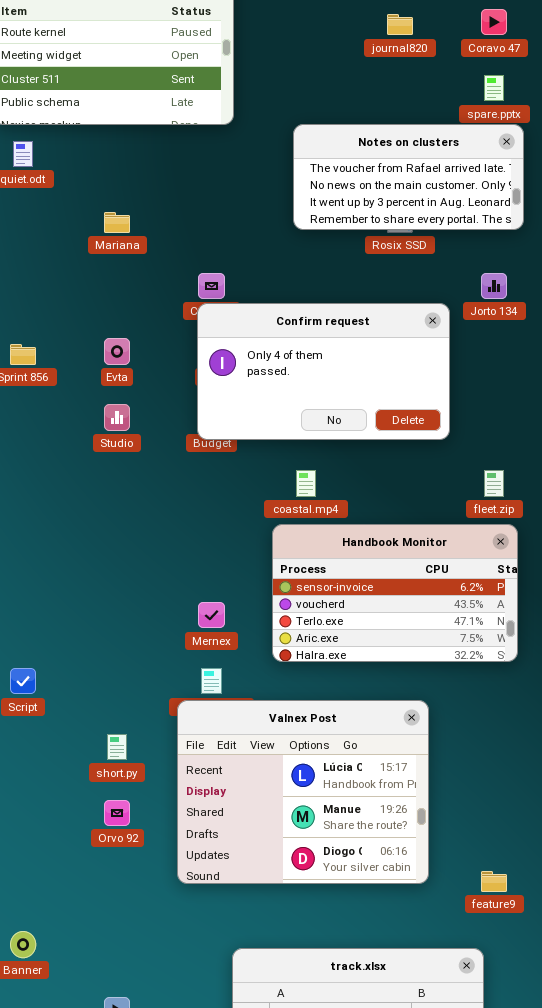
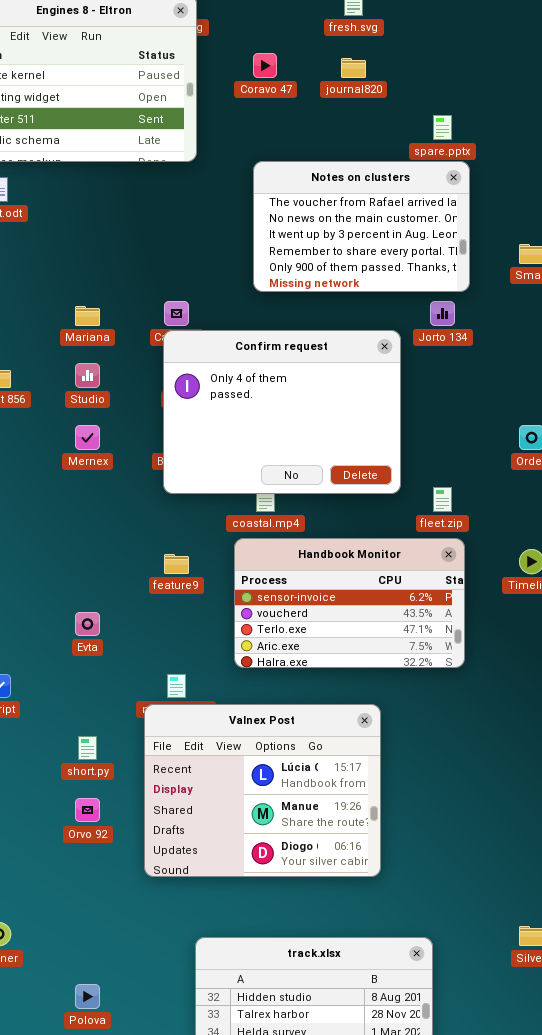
Coravo 47: [481,9,507,35] -> [253,53,277,78], moved
Notes on clusters: [293,124,524,230] -> [253,161,470,292], resized
Mariana: [104,212,130,233] -> [75,306,100,326], moved
Confirm request: [197,303,450,440] -> [163,330,401,494], resized
Evta: [104,338,130,365] -> [75,612,100,636], moved
Studio: [104,404,130,431] -> [75,363,100,388], moved
Mernex: [198,602,225,628] -> [75,425,100,450], moved
feature9: [481,871,507,892] -> [164,554,189,574], moved

